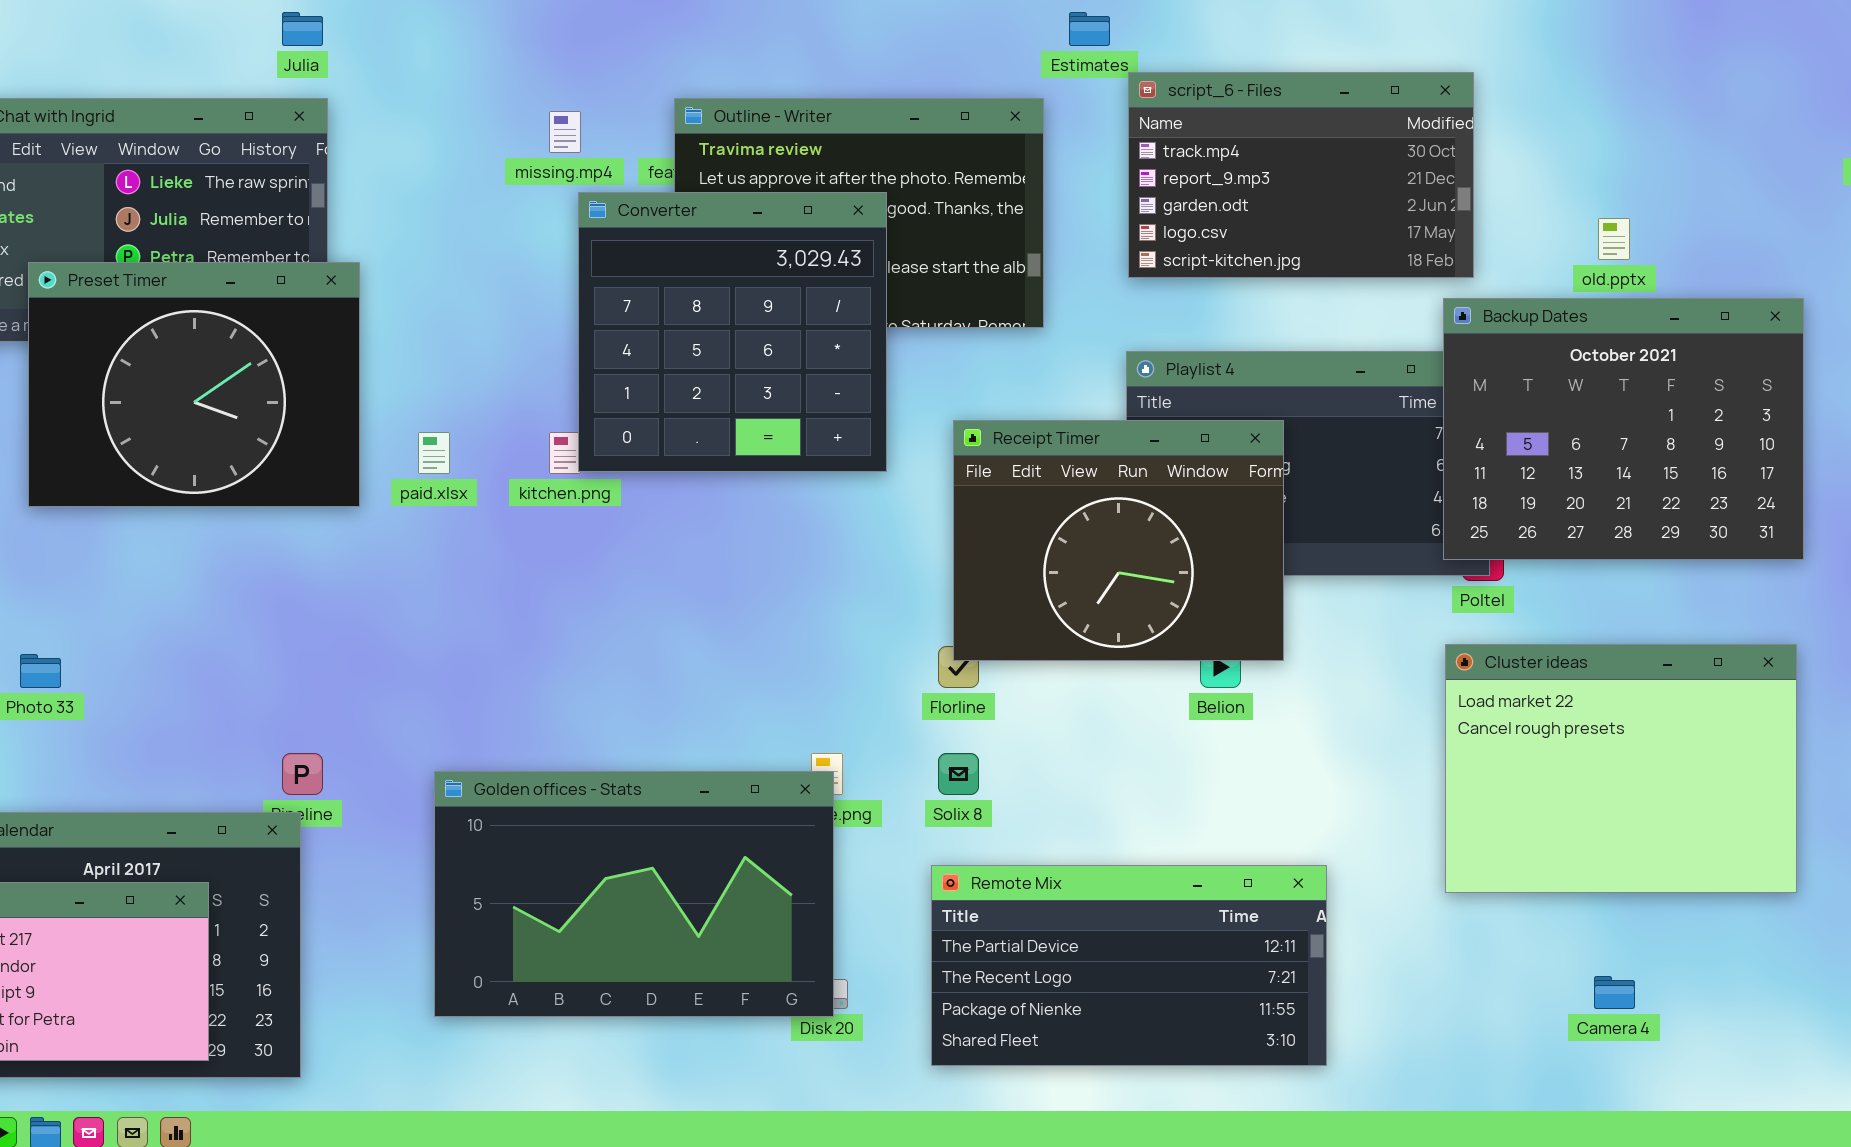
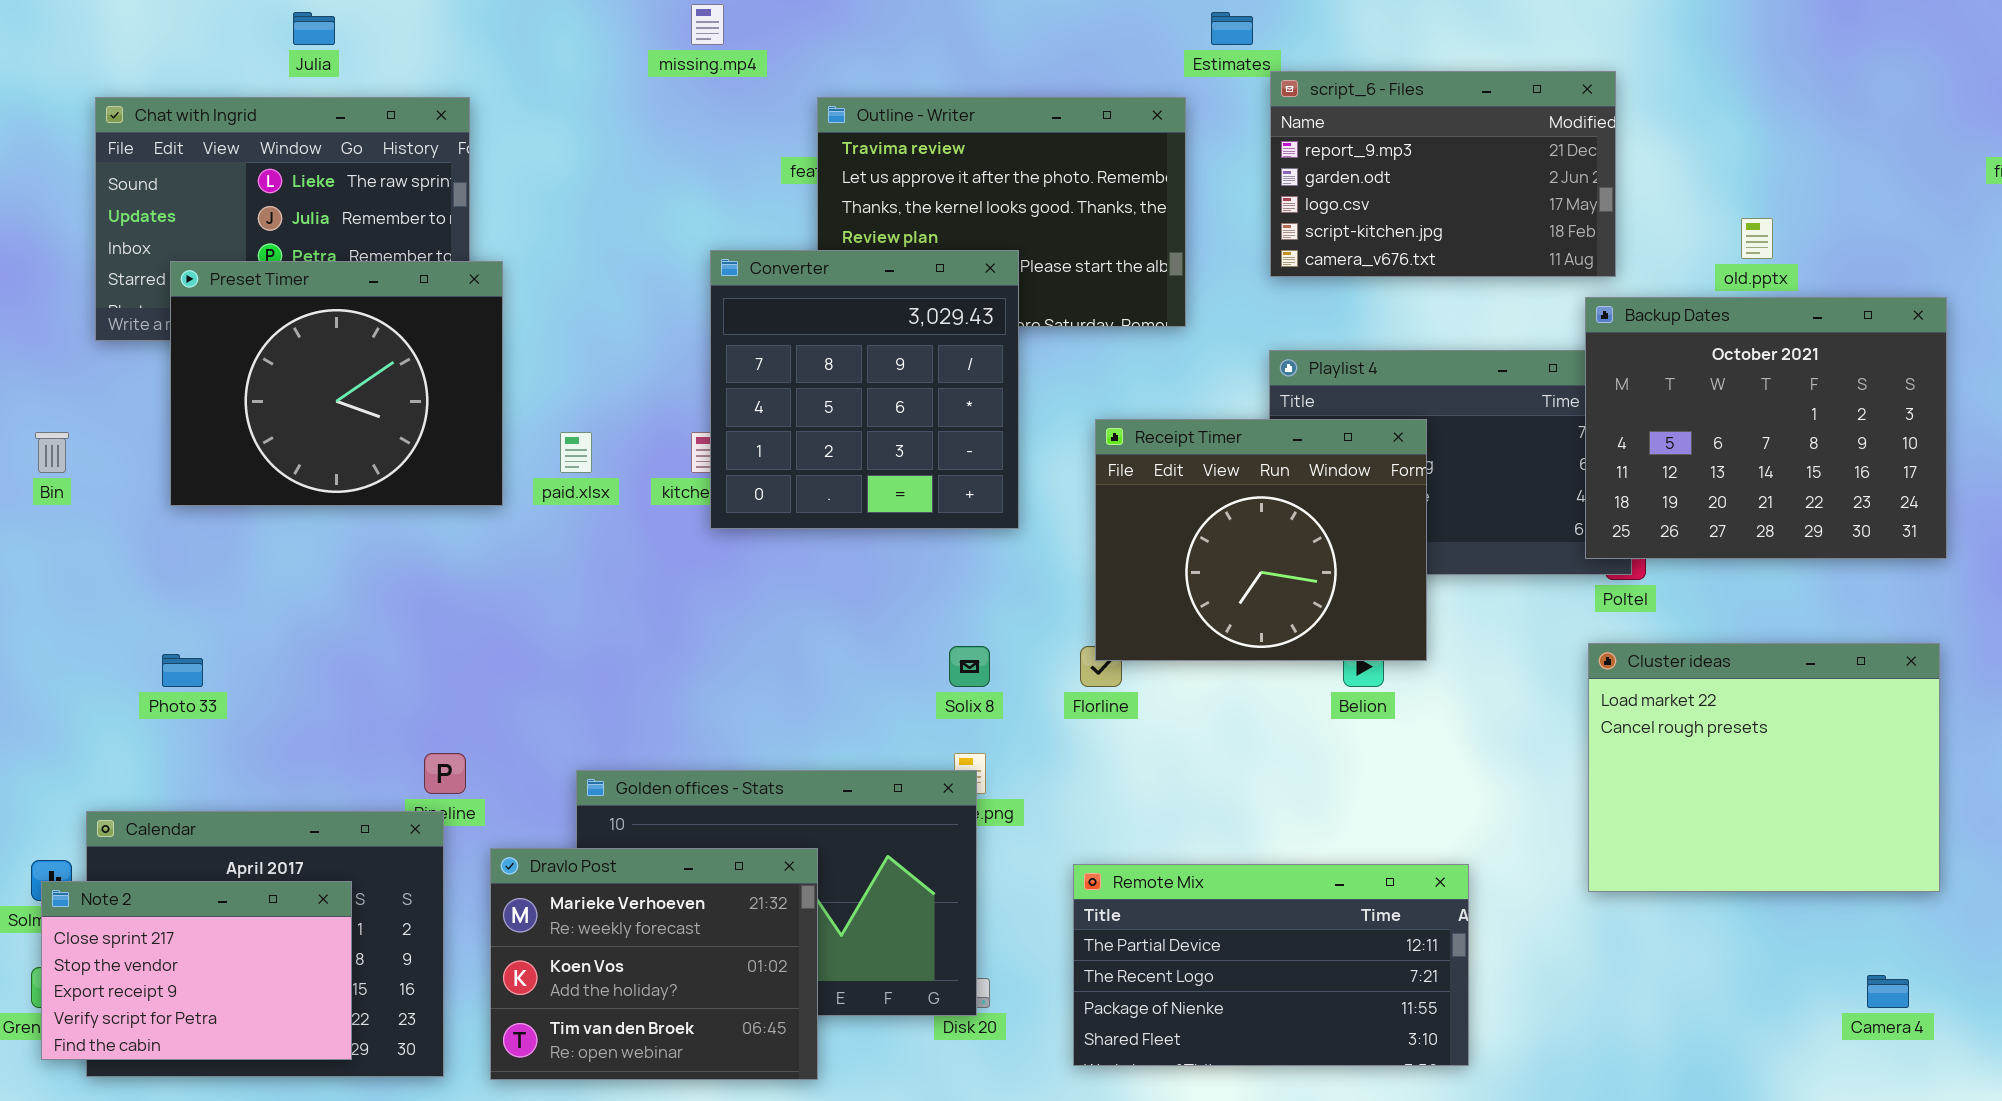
Julia: [282,12,323,46] -> [293,12,335,45], moved
script_6 - Files: [1128,72,1474,278] -> [1270,71,1616,277], scrolled down 1 row
missing.mp4: [549,111,581,153] -> [691,4,724,45], moved
Converter: [578,192,887,472] -> [710,250,1019,529], moved
Solix 8: [938,753,979,795] -> [949,646,990,687], moved
Dravlo Post: none -> [490,848,818,1080], opened
Camera 4: [1594,976,1635,1009] -> [1867,975,1909,1008], moved

